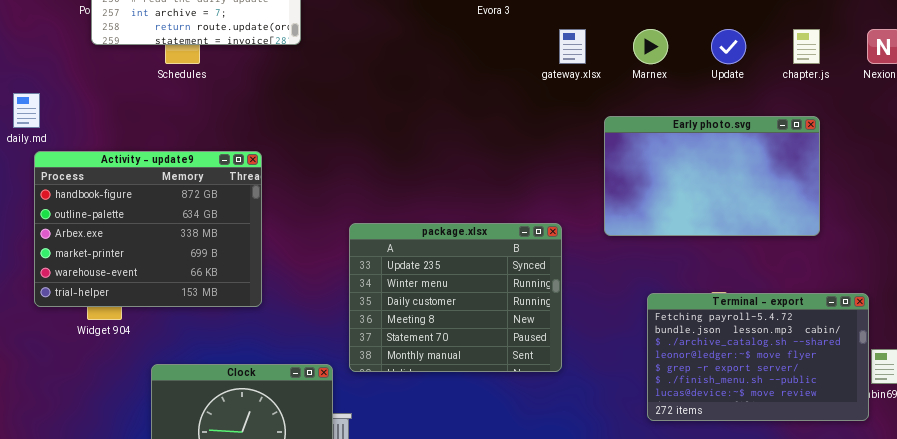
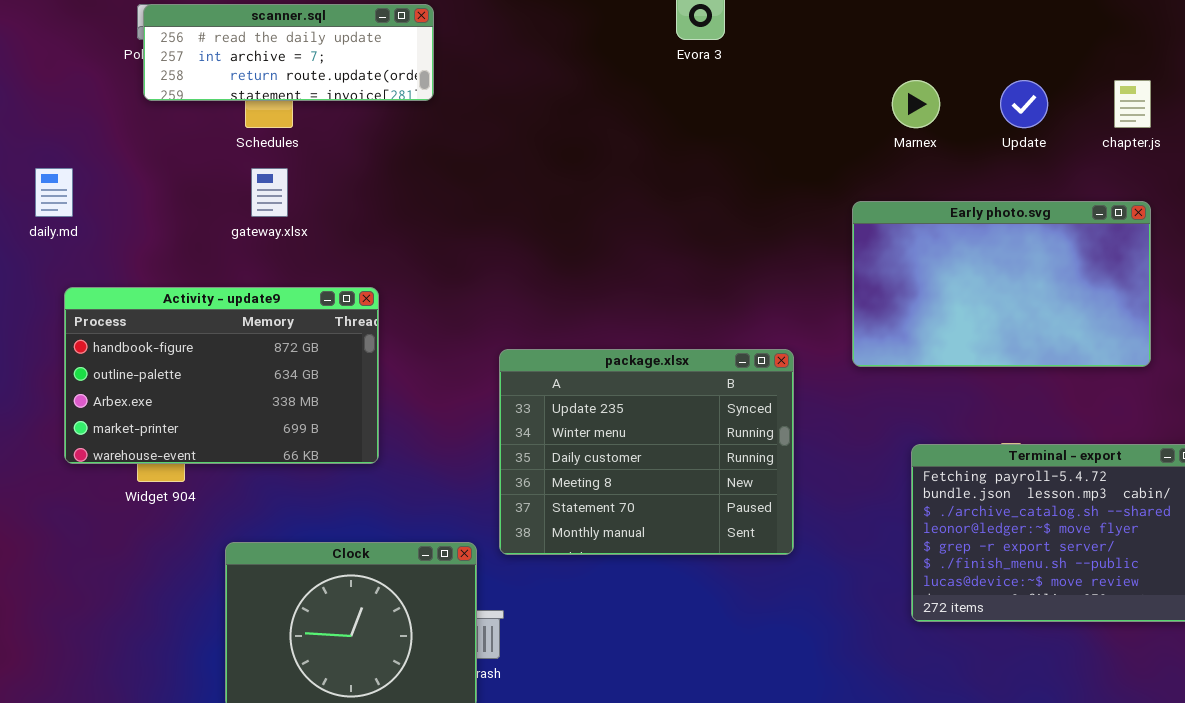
gateway.xlsx: [559,29,586,64] -> [251,168,288,217], moved
Activity - update9: [34,151,262,307] -> [64,287,379,464], resized

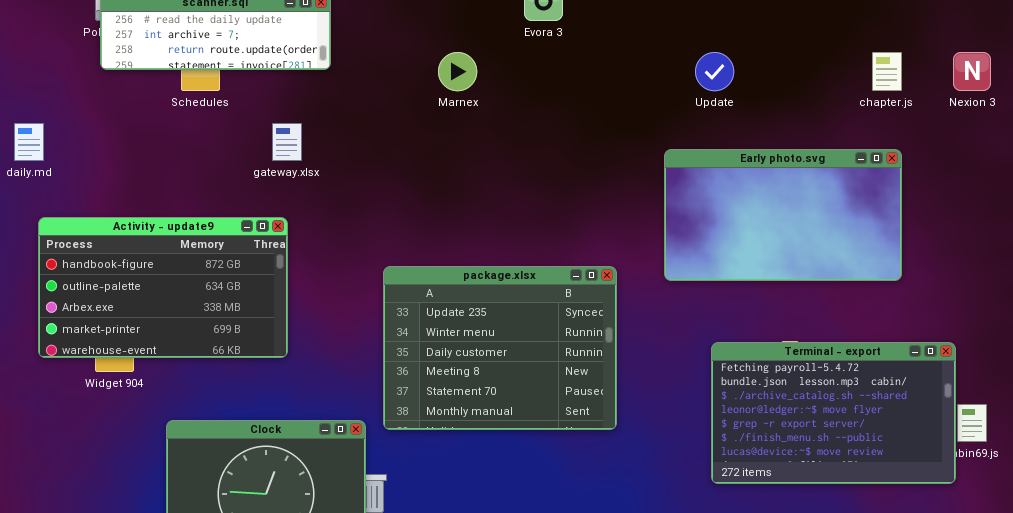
Marnex: [892,80,940,128] -> [438,52,477,91], moved
Update: [1000,80,1048,128] -> [695,52,734,91], moved
gateway.xlsx: [251,168,288,217] -> [272,123,302,161], moved

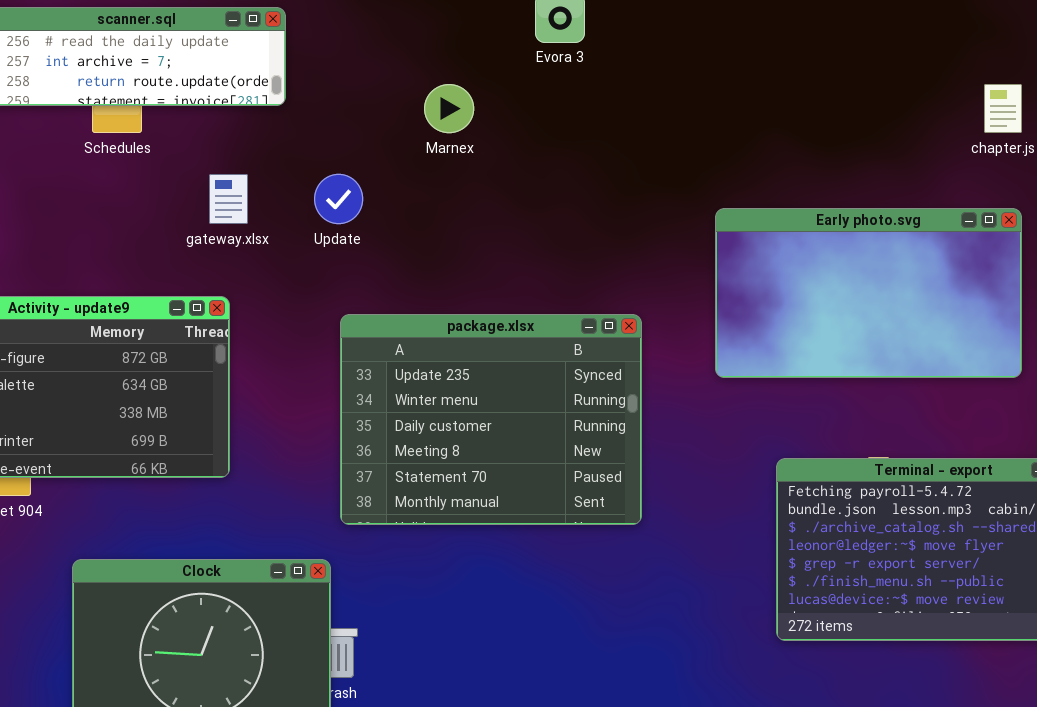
Update: [695,52,734,91] -> [314,174,363,224], moved
package.xlsx: [383,266,617,430] -> [340,314,642,525], moved

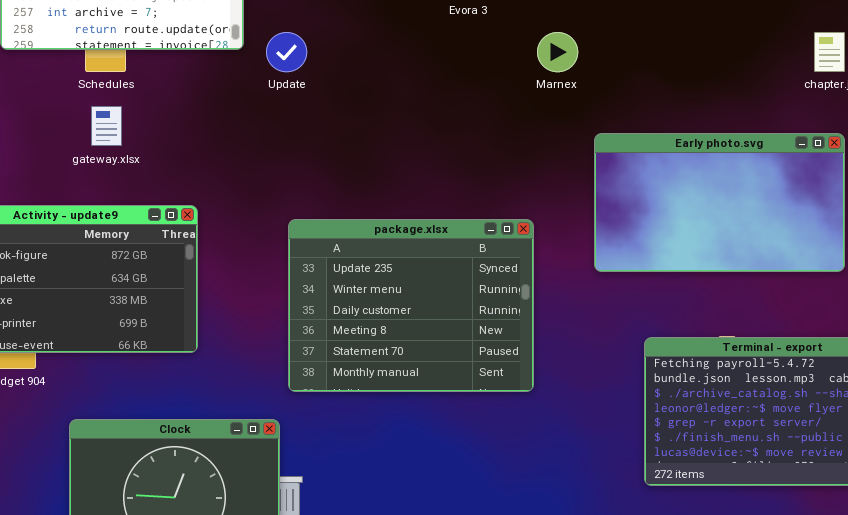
Marnex: [424,84,474,133] -> [537,32,578,72], moved
gateway.xlsx: [209,174,248,224] -> [91,106,122,146], moved
Update: [314,174,363,224] -> [266,32,307,72], moved

